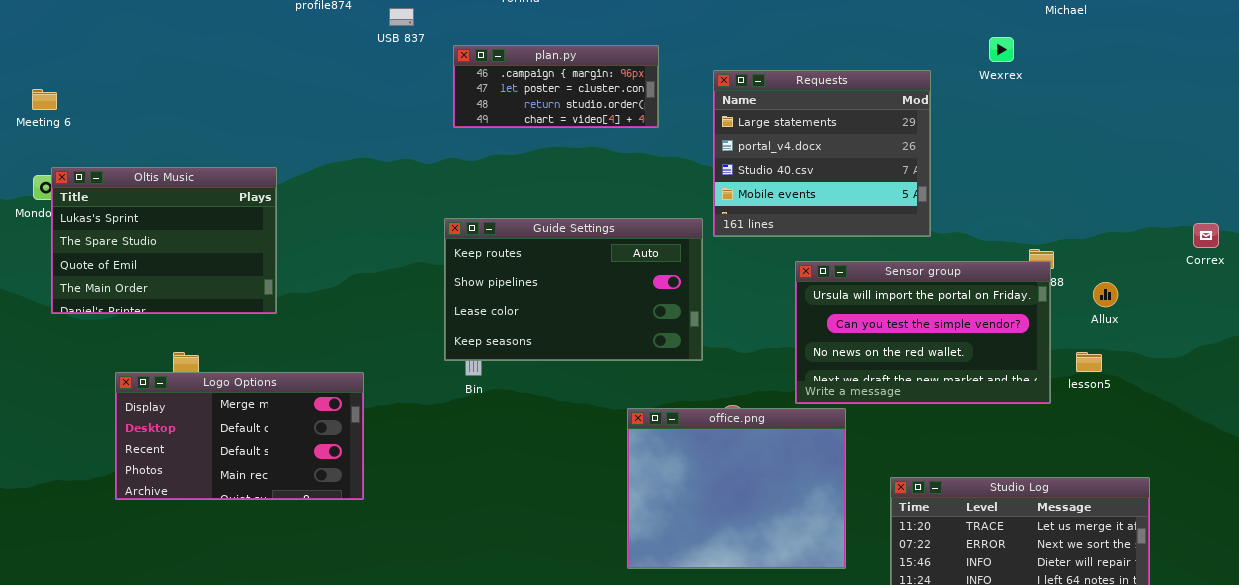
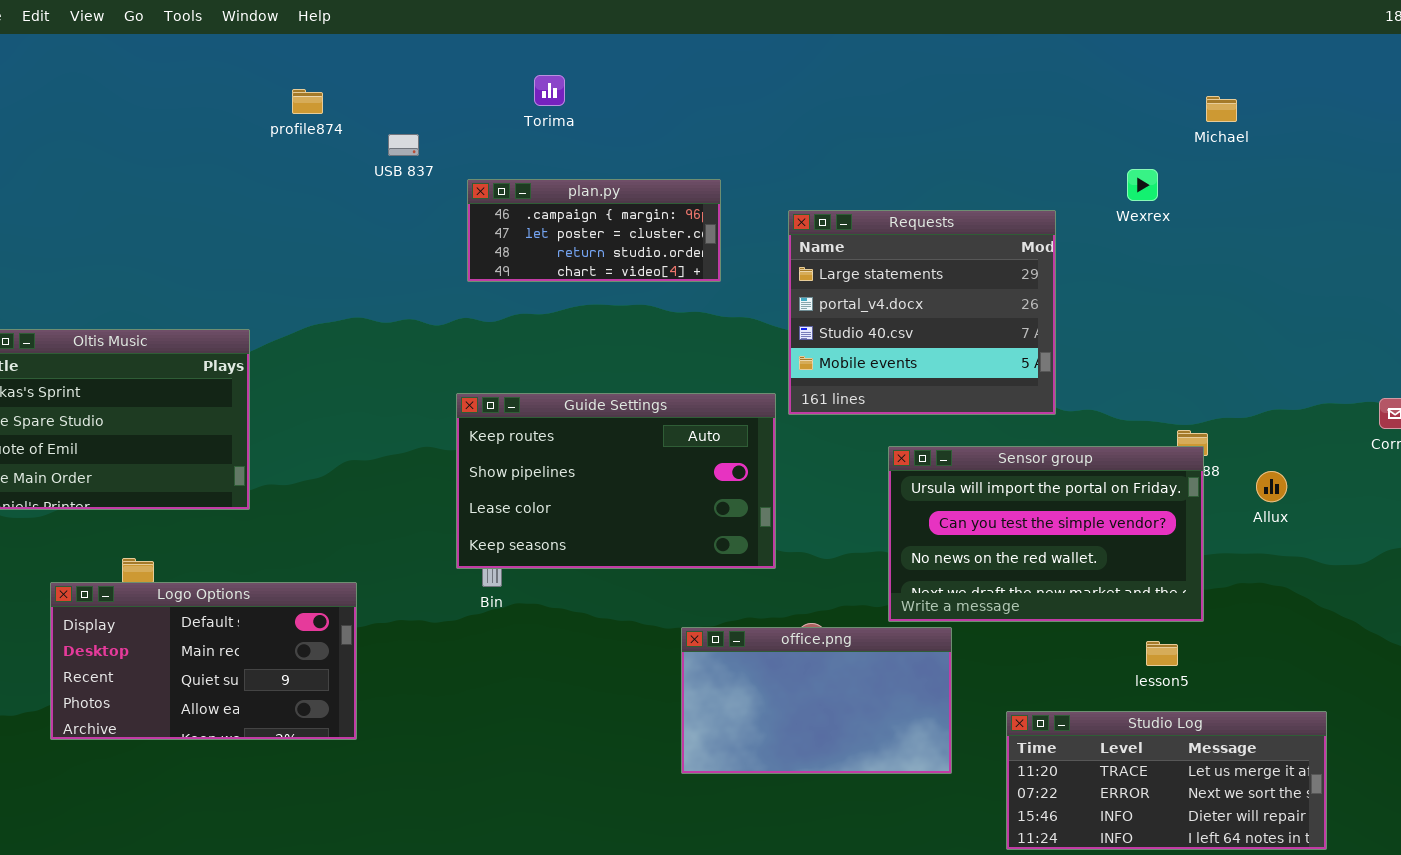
lesson5: [1076,352,1102,372] -> [1146,641,1178,666], moved
Logo Options: [115,372,364,500] -> [50,582,357,740], scrolled down 2 rows
office.png: [627,408,846,569] -> [681,627,952,774], resized

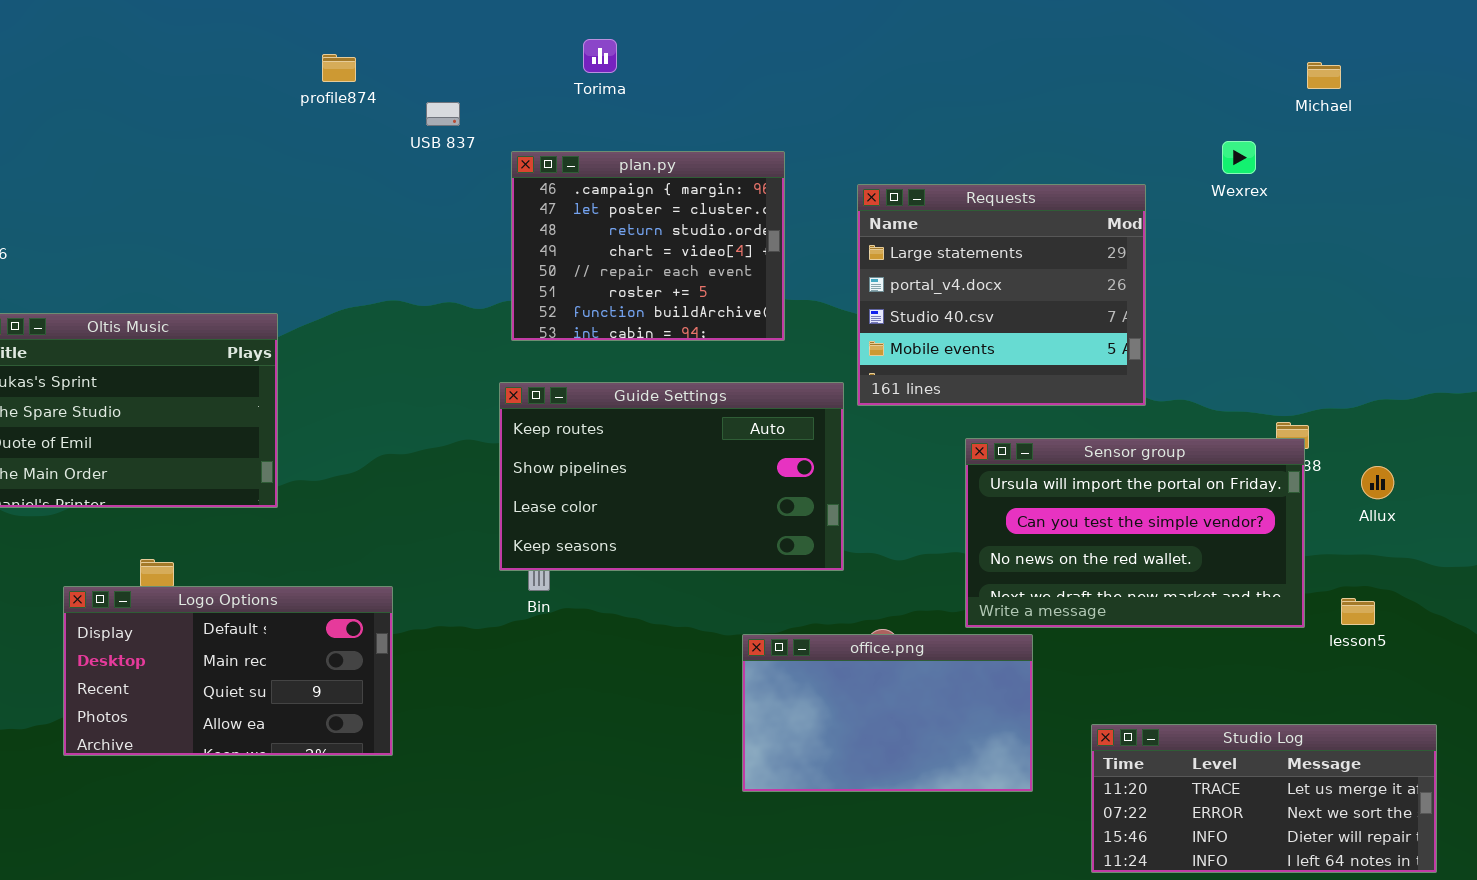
plan.py: [467,179,721,282] -> [511,151,785,341], resized
lesson5: [1146,641,1178,666] -> [1341,598,1375,625], moved

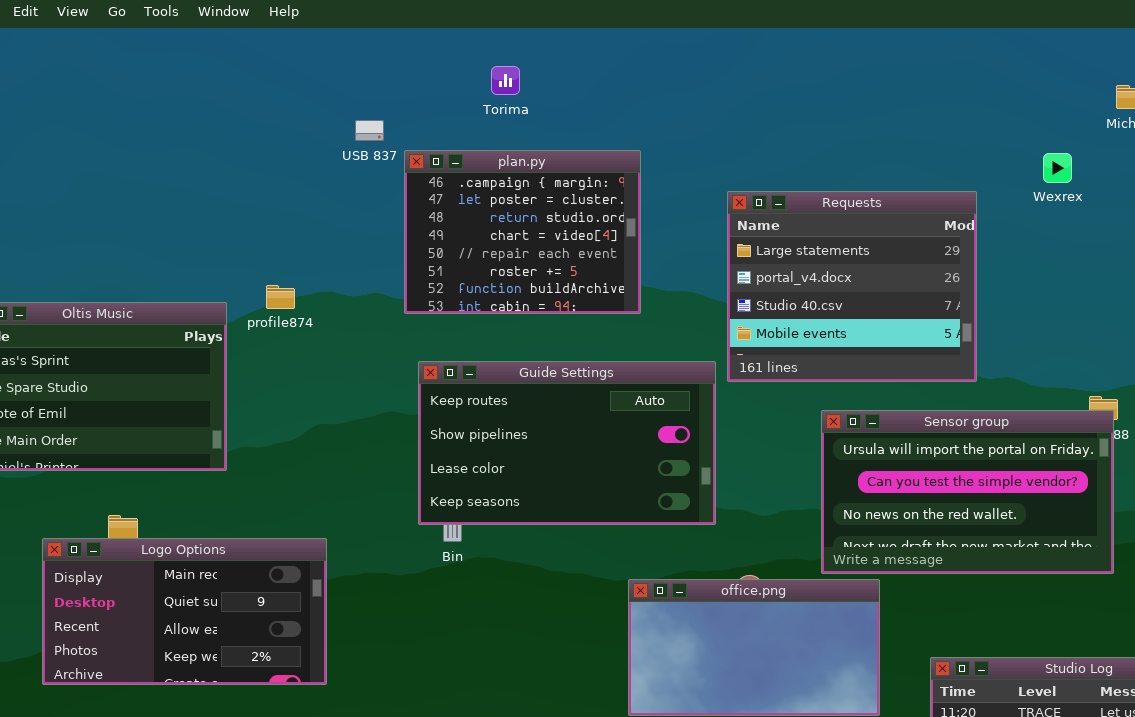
profile874: [322,54,356,82] -> [266,285,295,309], moved
plan.py: [511,151,785,341] -> [404,150,641,314], moved
Logo Options: [63,586,393,756] -> [42,538,327,685], scrolled down 1 row

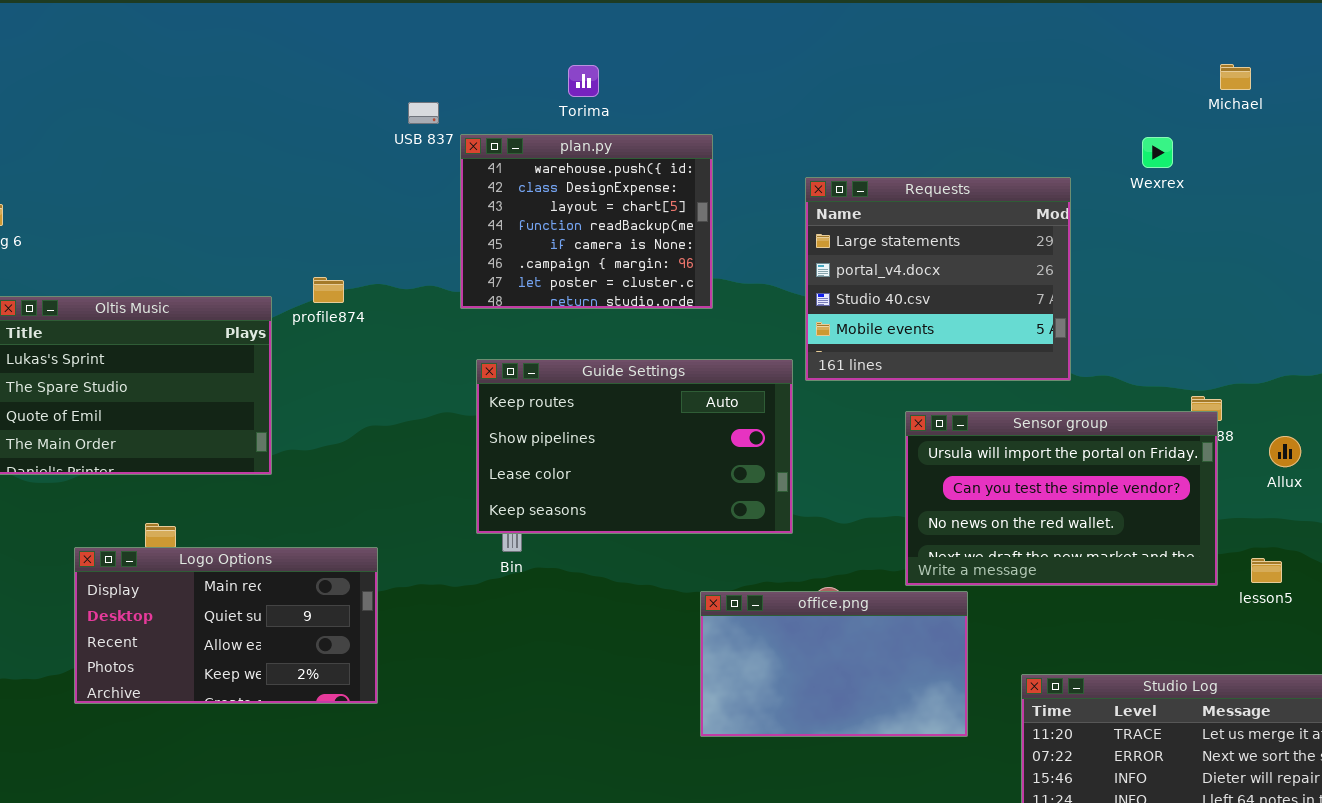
Torima: [491,66,520,95] -> [568,65,599,97], moved
plan.py: [404,150,641,314] -> [460,134,713,309], scrolled up 5 rows

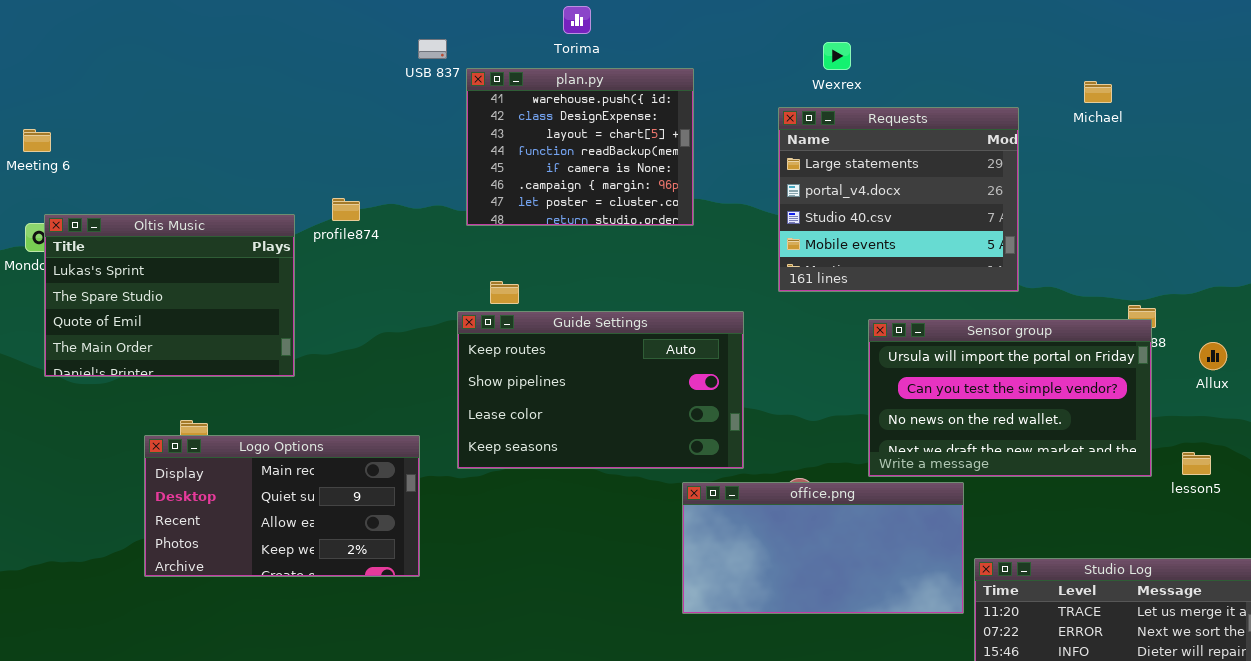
Michael: [1220,64,1251,90] -> [1084,81,1112,103], moved
Wexrex: [1142,137,1173,168] -> [823,42,851,70], moved
Guide Settings: [476,359,793,534] -> [457,311,744,469], moved
Logo Options: [74,547,378,704] -> [144,435,420,577], moved
office.png: [700,591,968,737] -> [682,482,964,614], resized

